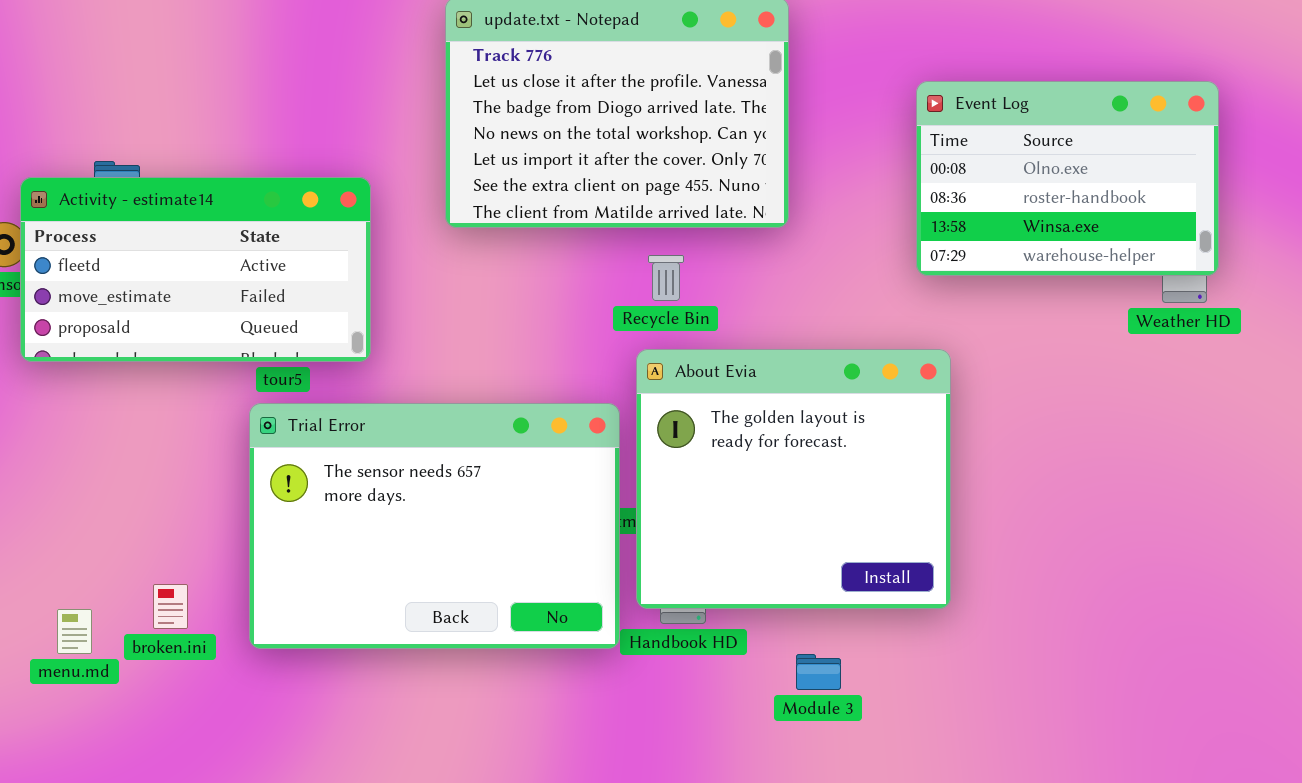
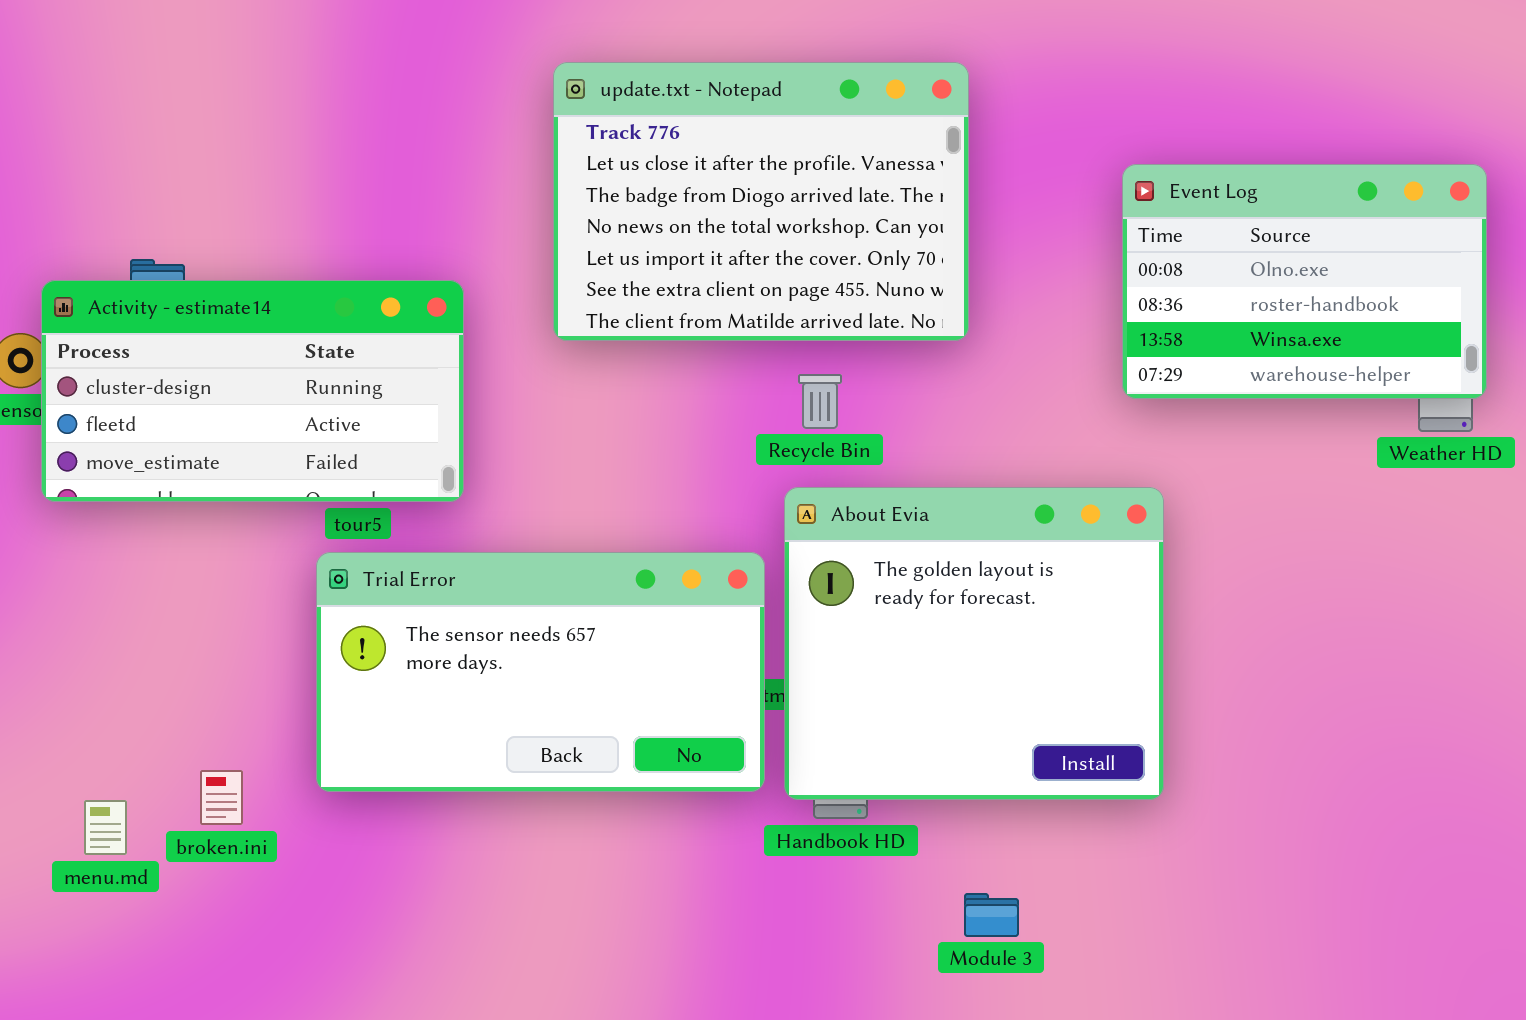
Activity - estimate14: [20,177,371,362] -> [41,280,464,502], scrolled up 1 row
Trial Error: [249,403,620,649] -> [316,552,765,792], resized
Module 3: [796,654,841,690] -> [964,893,1019,937], moved

